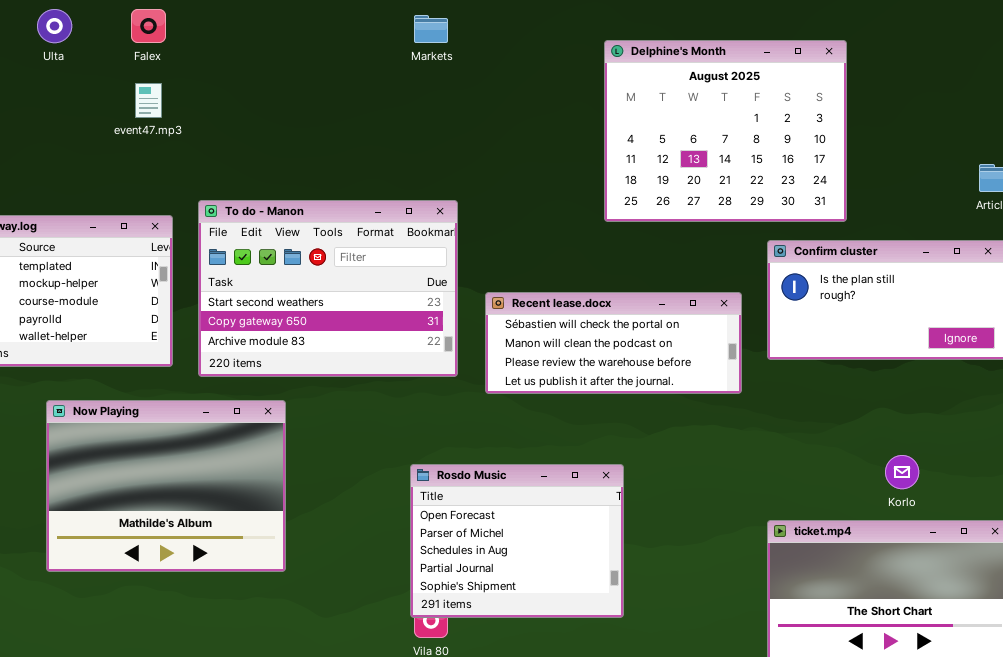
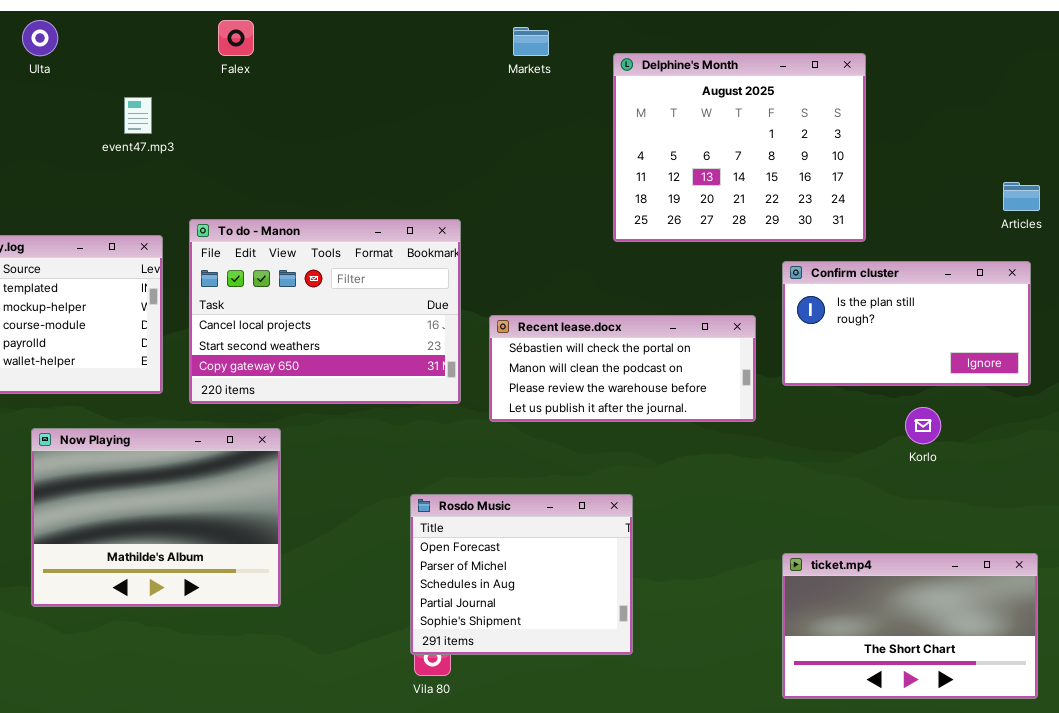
Falex: [131,9,166,43] -> [218,20,254,56], moved
Markets: [414,15,448,43] -> [513,27,549,56], moved
To do - Manon: [198,200,458,377] -> [189,219,461,404], scrolled up 1 row
Korlo: [885,455,919,489] -> [905,407,941,444], moved

